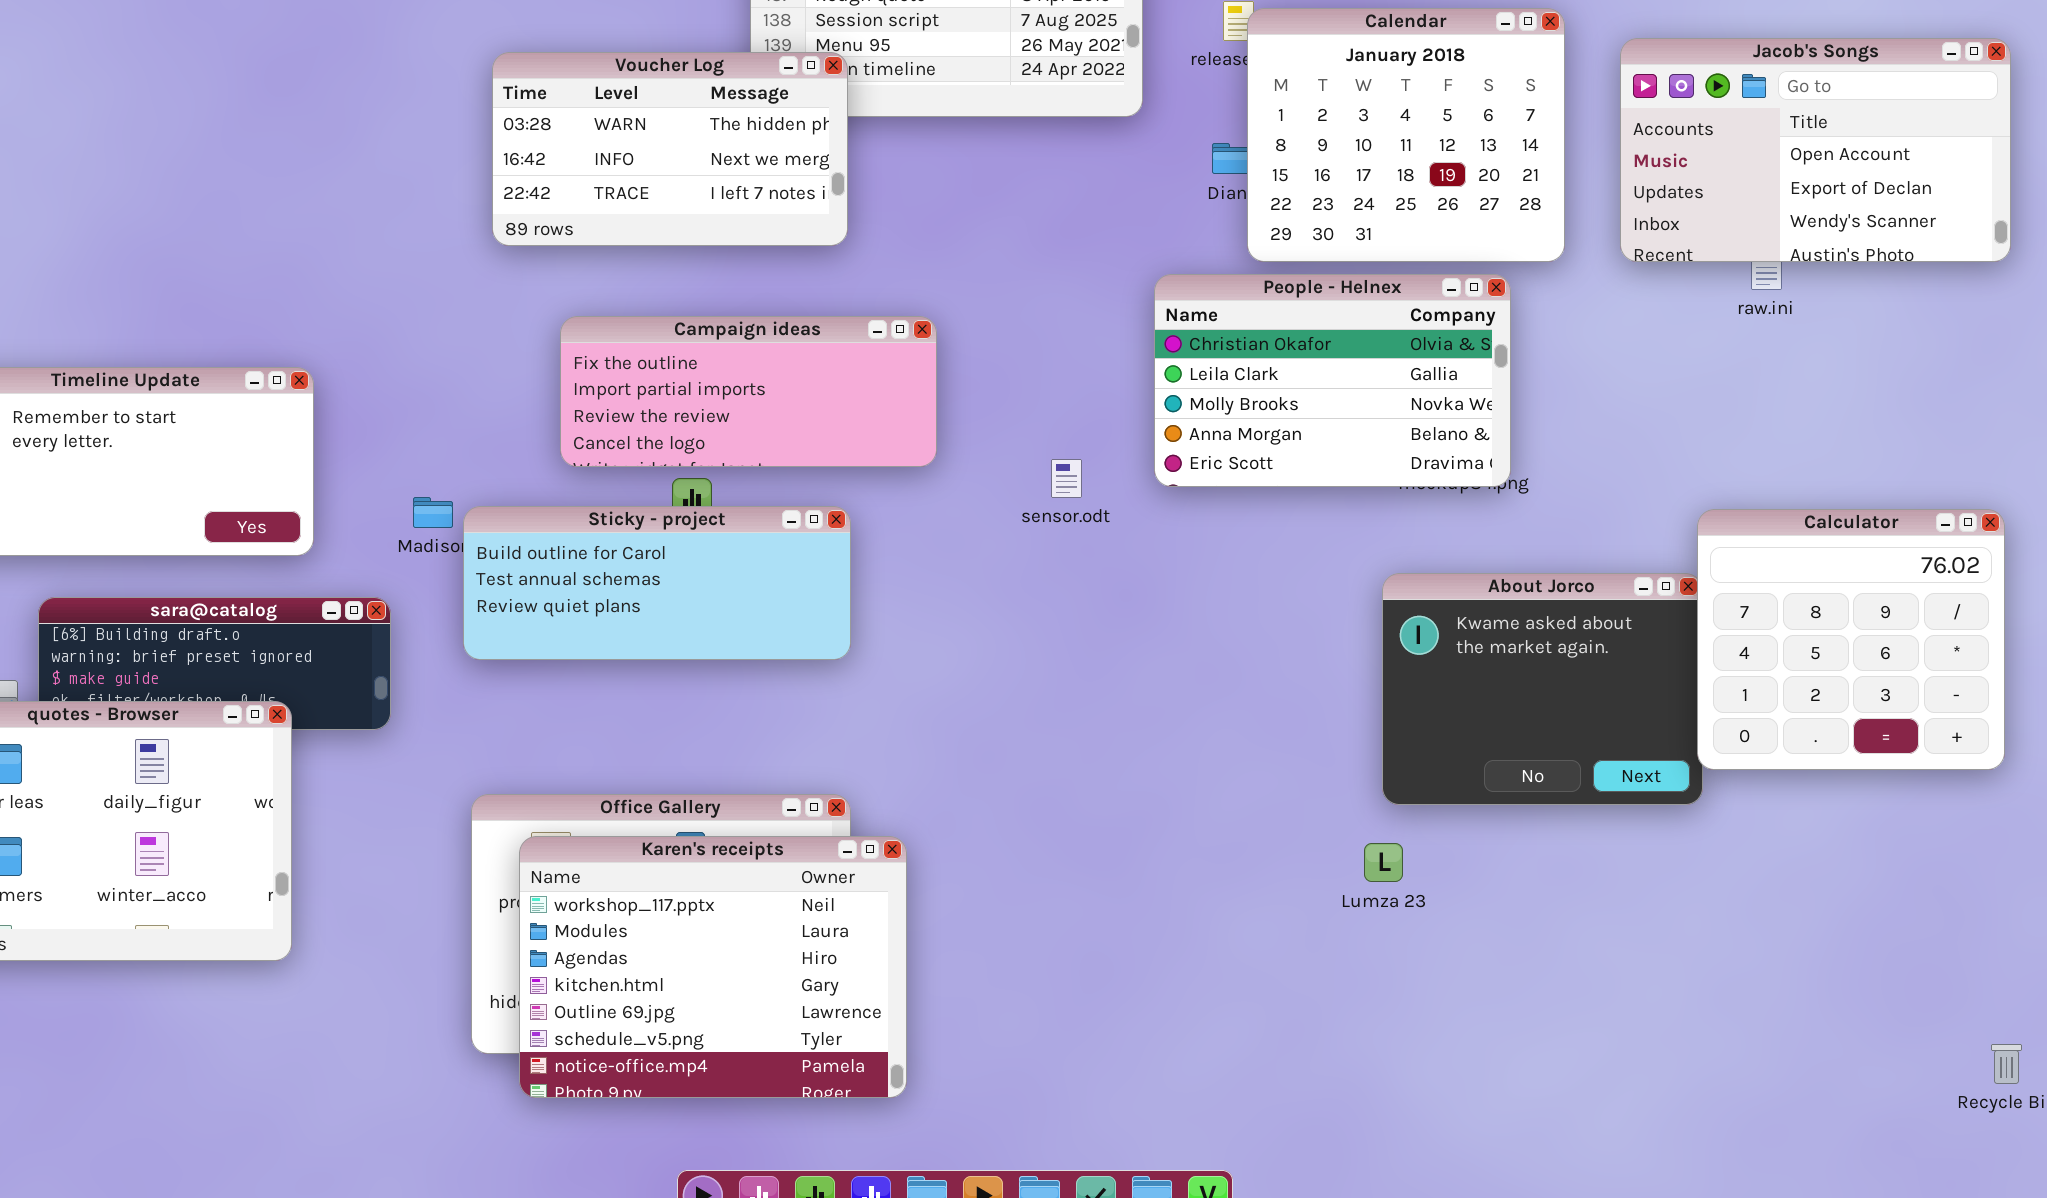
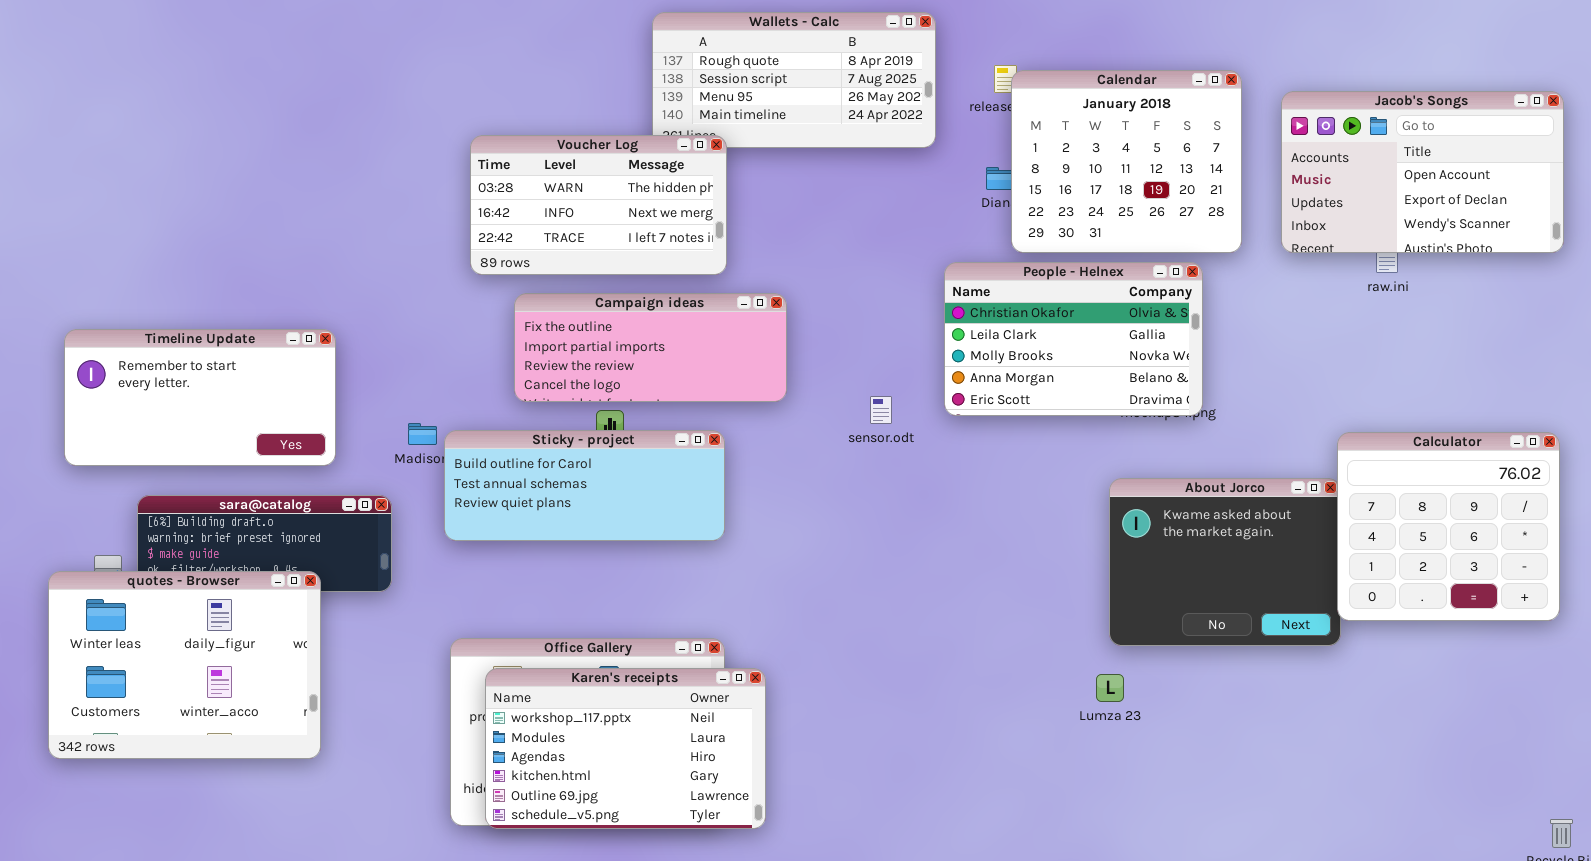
Voucher Log: [492,52,848,246] -> [470,135,727,275], moved
Karen's receipts: [519,836,907,1098] -> [485,668,766,829], resized

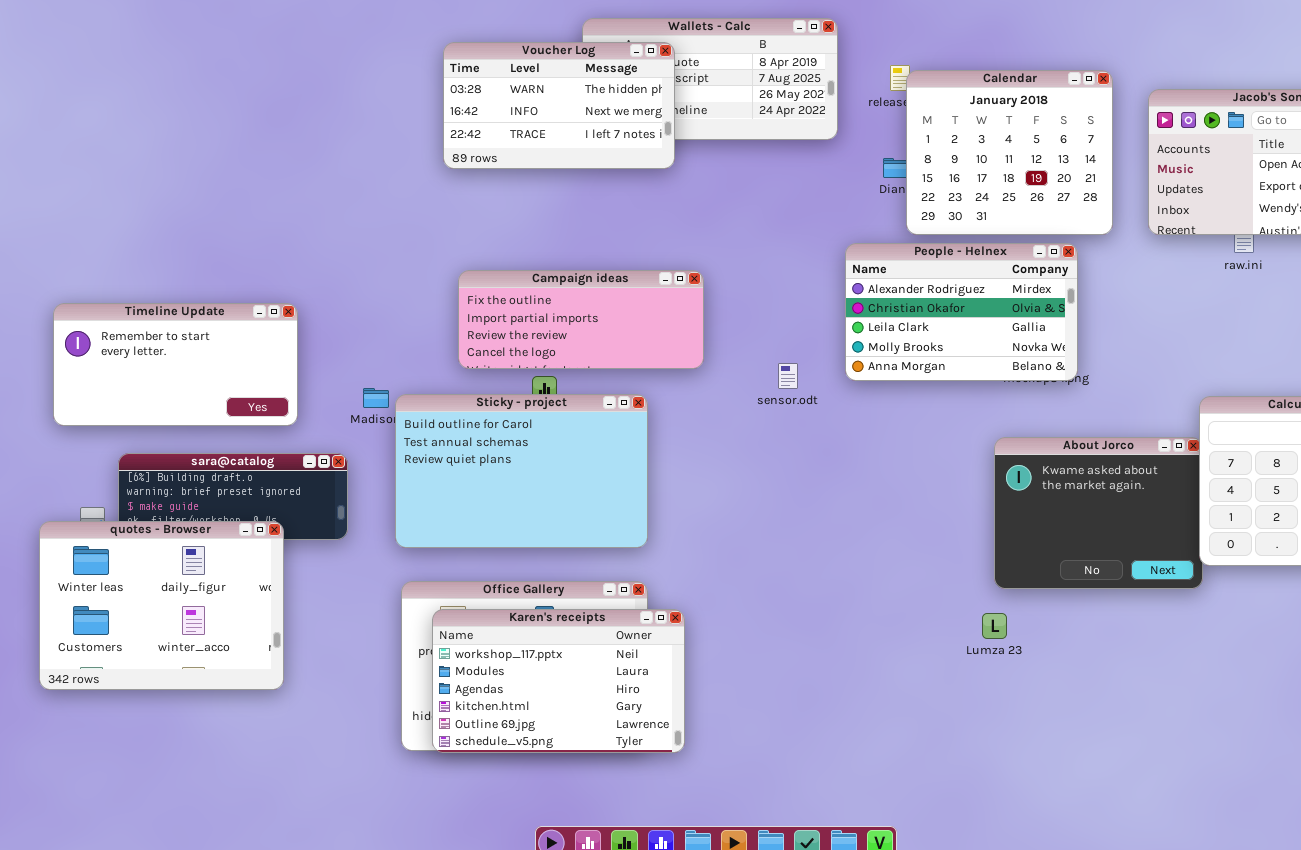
Voucher Log: [470,135,727,275] -> [443,42,675,169], moved
People - Helnex: [944,262,1203,416] -> [845,243,1078,381], scrolled up 1 row
Sticky - project: [444,430,725,541] -> [395,394,648,548], resized

